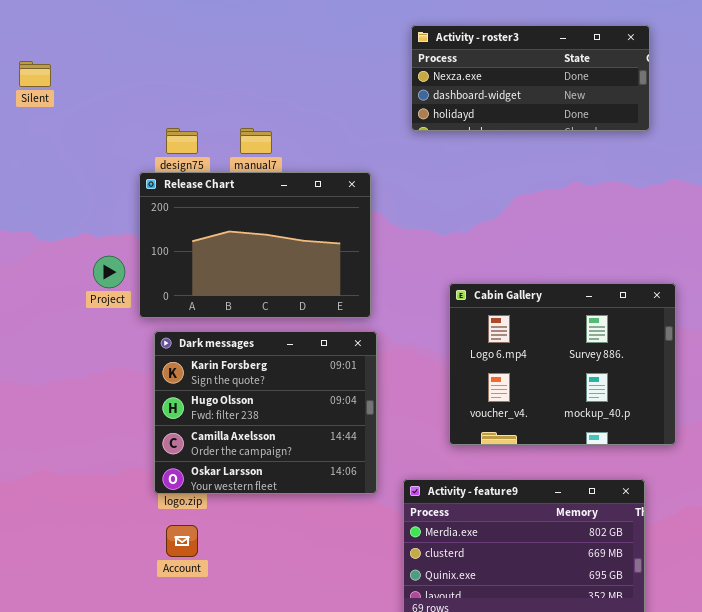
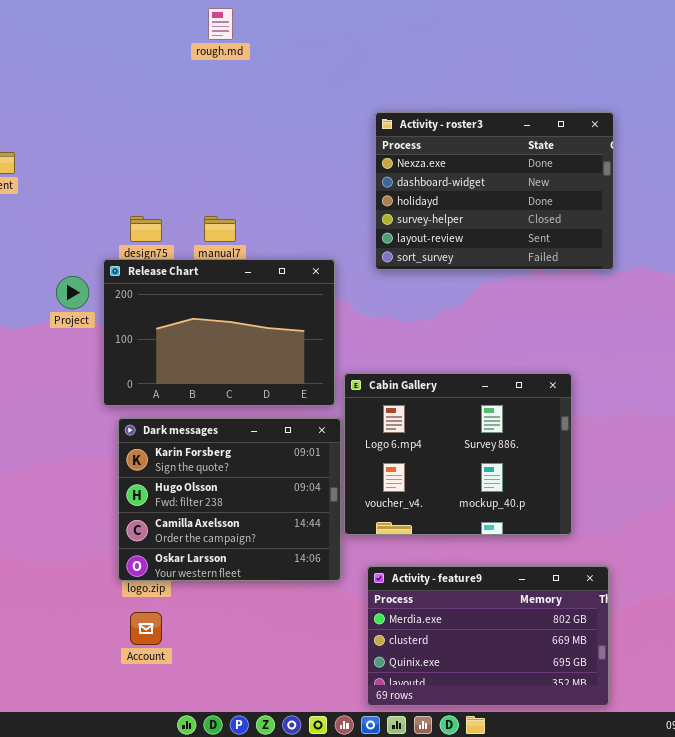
Activity - roster3: [411,25,650,131] -> [375,112,614,270], resized
Project: [93,256,125,288] -> [56,276,89,309], moved
Cabin Gallery: [449,283,676,445] -> [344,373,572,535], moved

